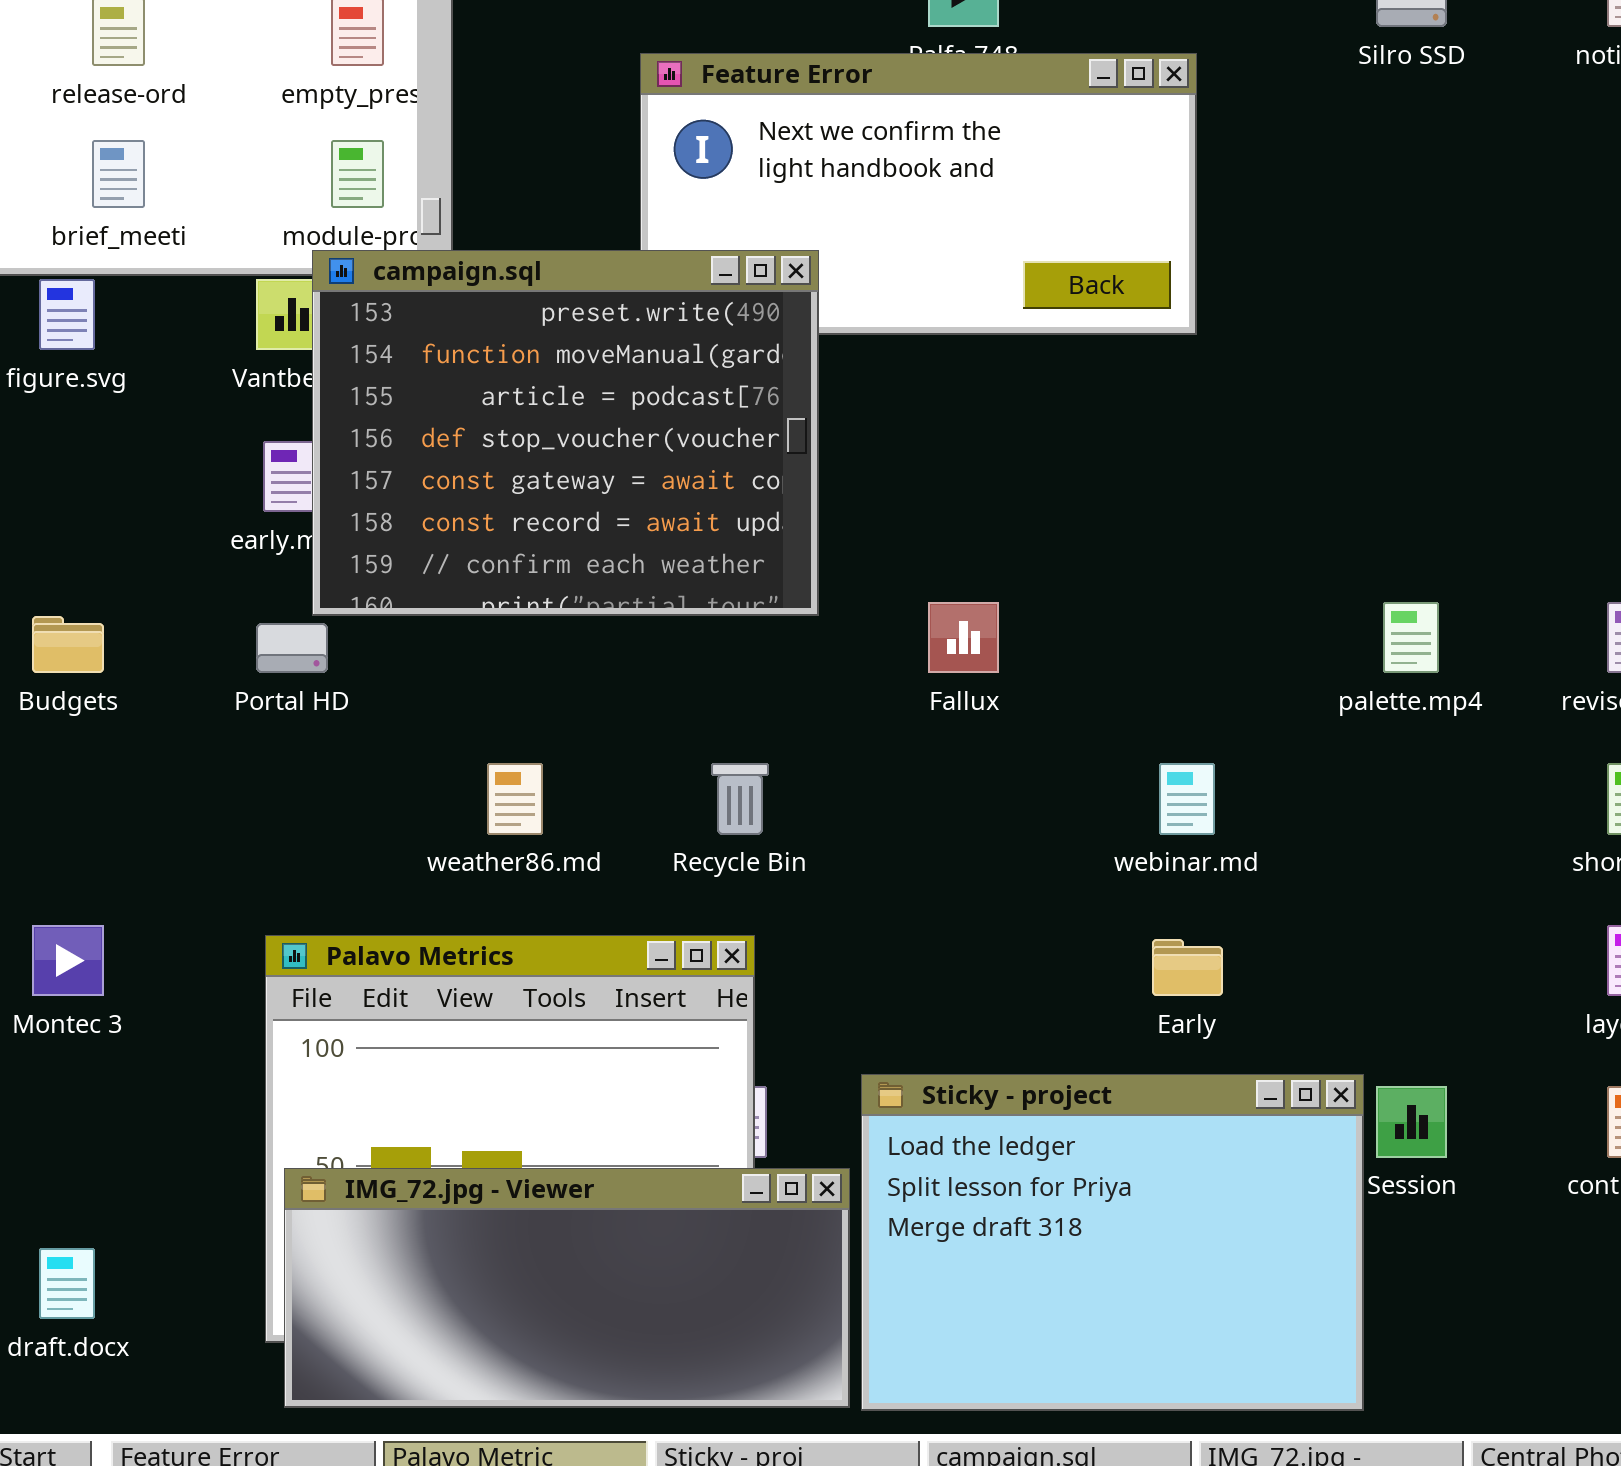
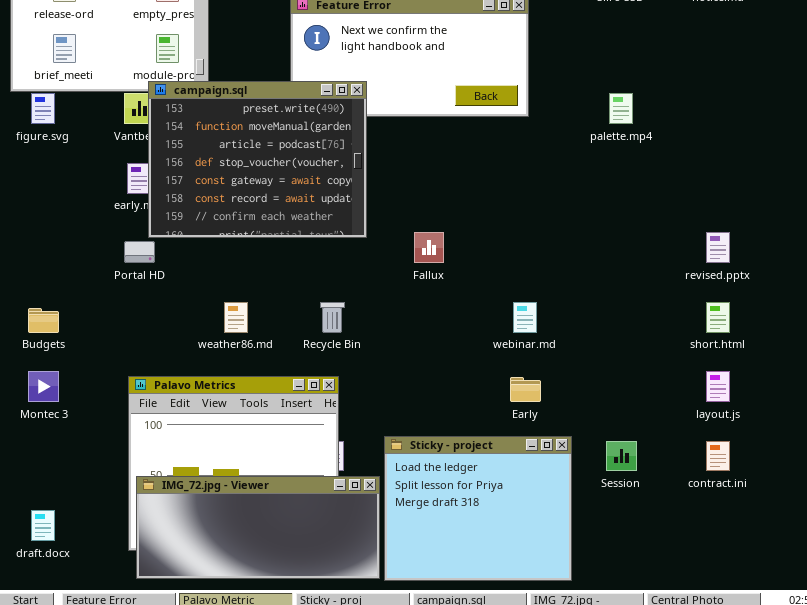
palette.mp4: [1383,602,1439,673] -> [609,93,633,124], moved
Budgets: [32,616,104,673] -> [28,308,59,333], moved
Sticky - project: [861,1074,1364,1411] -> [384,436,572,581], resized

